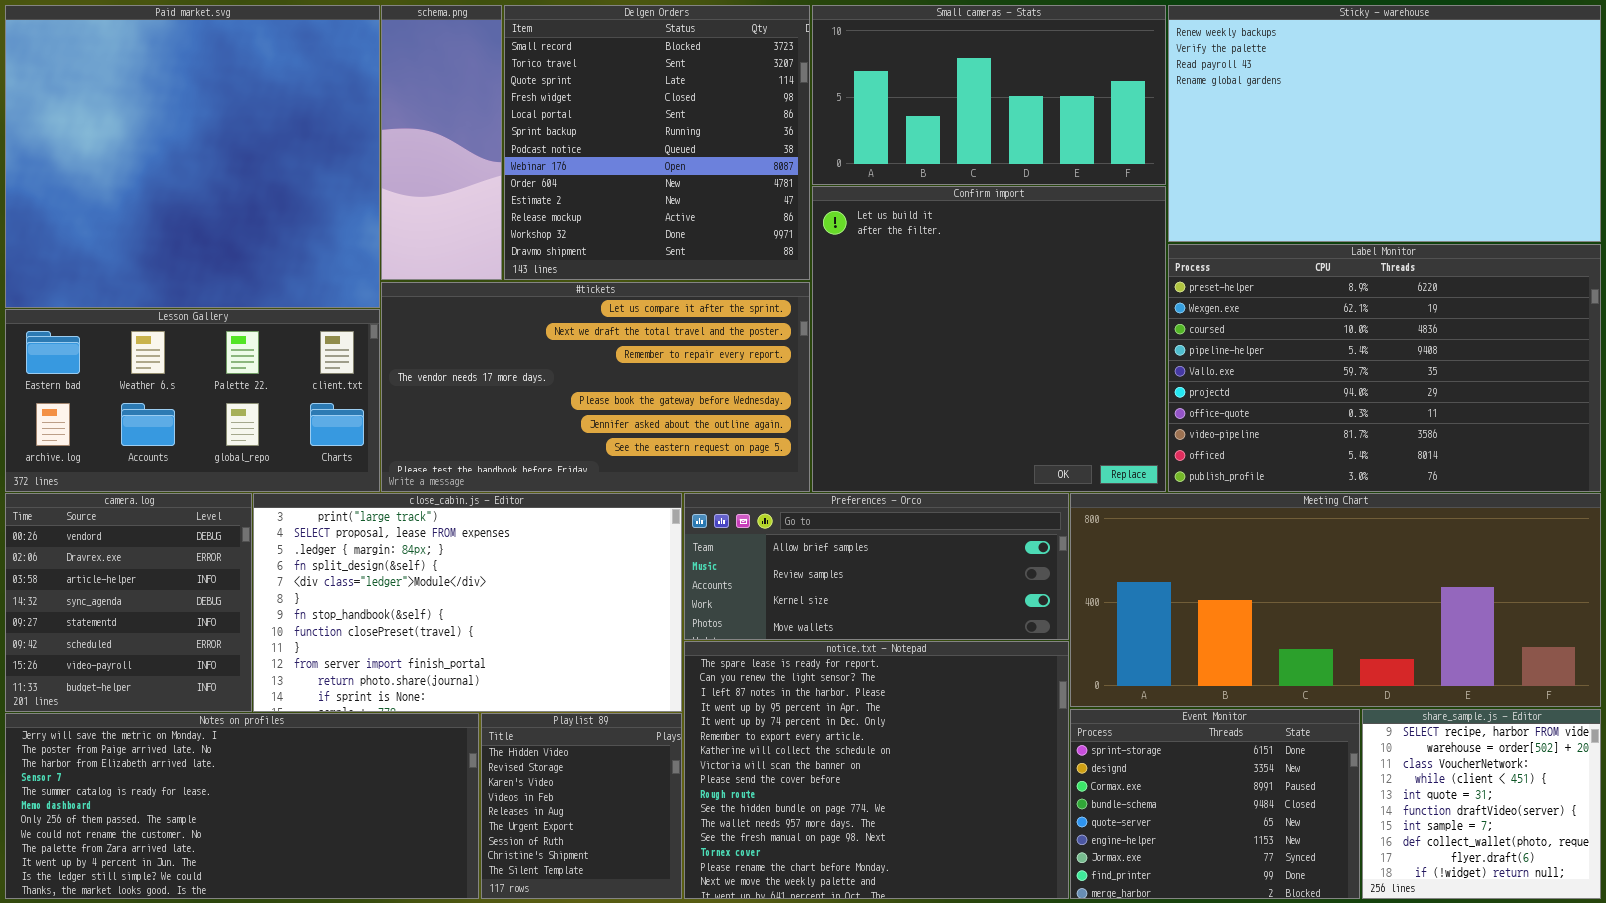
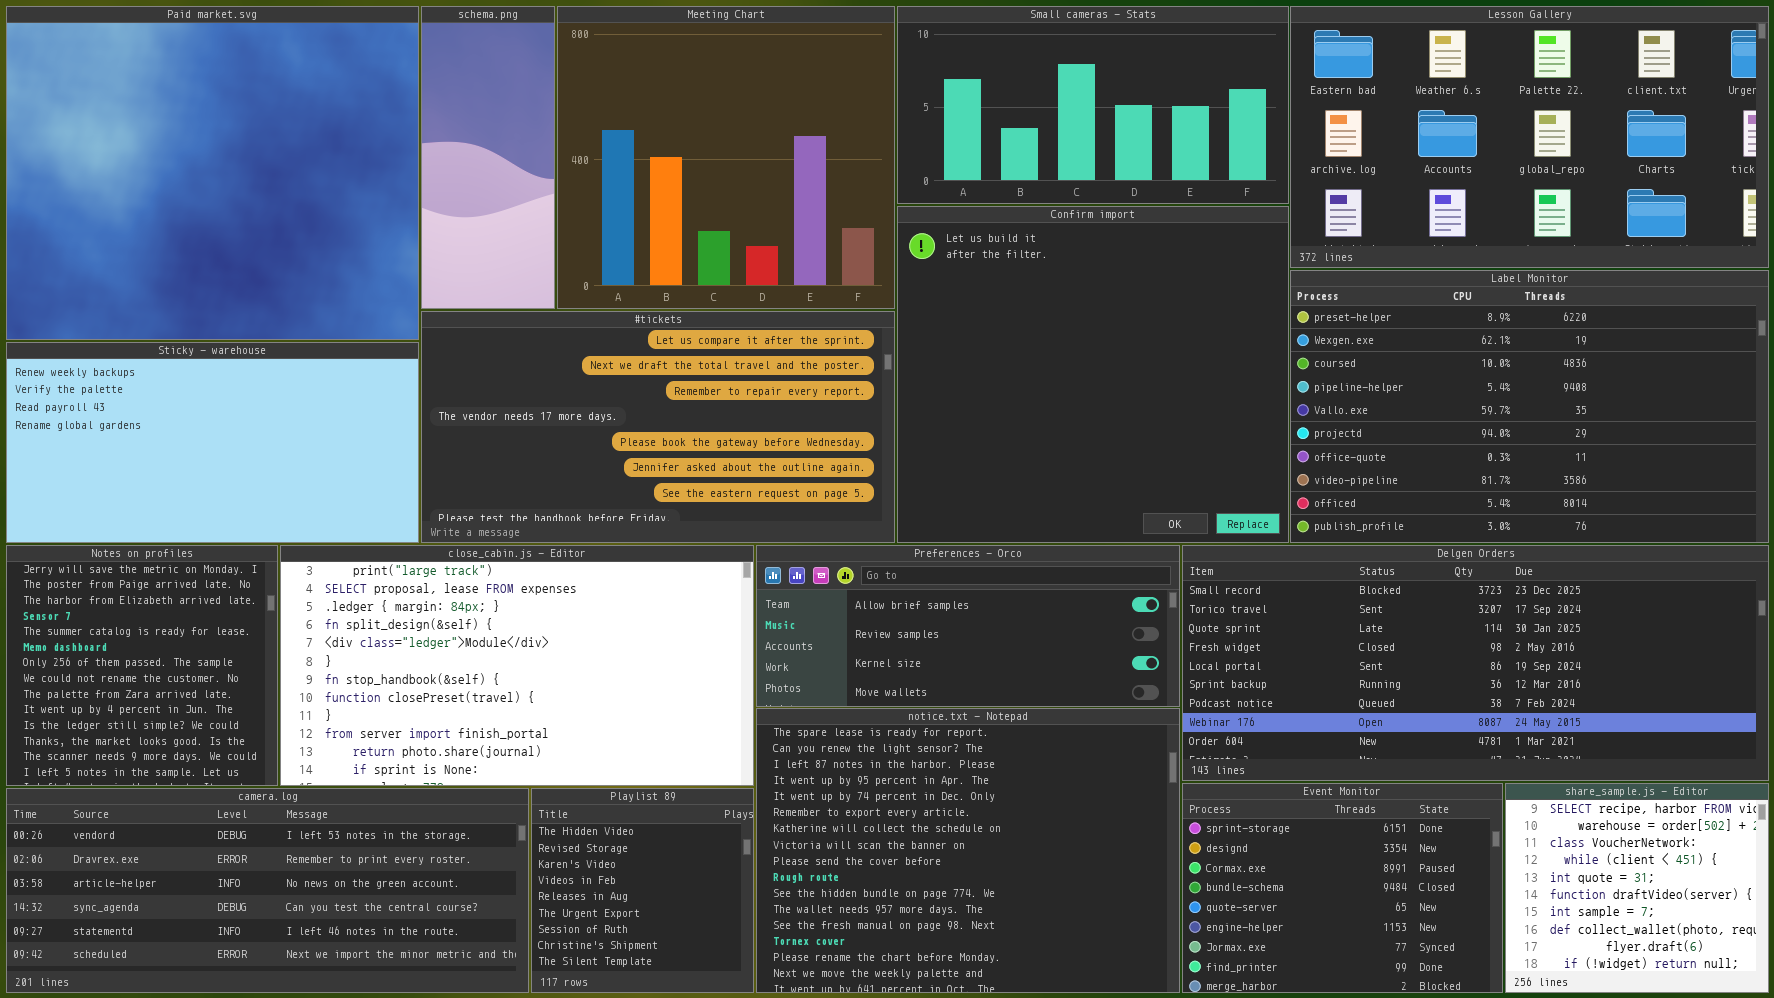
Delgen Orders: [504,5,810,280] -> [1182,545,1769,781], moved, resized
Sticky - warehouse: [1168,5,1601,242] -> [6,342,419,543], moved, resized
Lesson Gallery: [5,309,380,492] -> [1290,6,1769,268], moved, resized
camera.log: [5,493,252,712] -> [6,788,529,993], moved, resized
Meeting Chart: [1070,493,1601,707] -> [557,6,895,309], moved, resized
Notes on profiles: [5,713,479,899] -> [6,545,278,786], moved, resized

